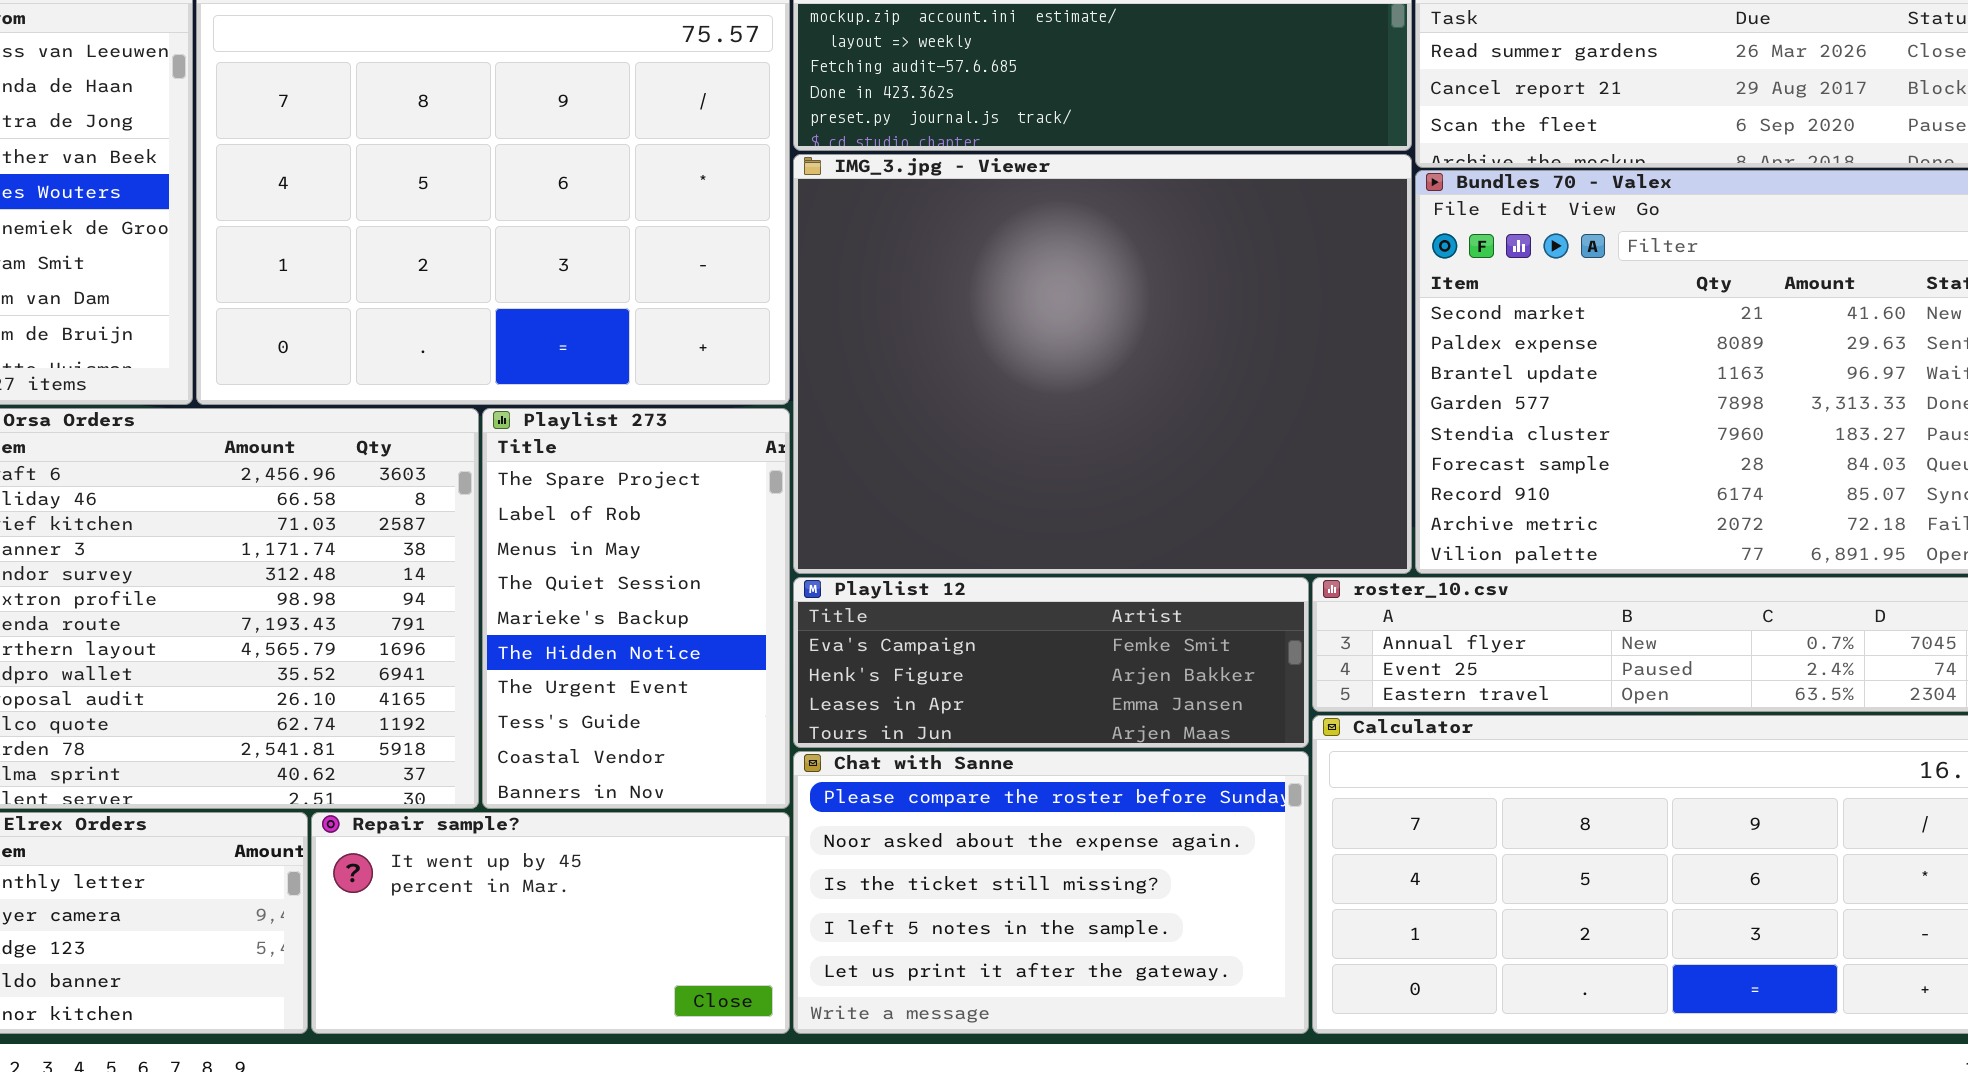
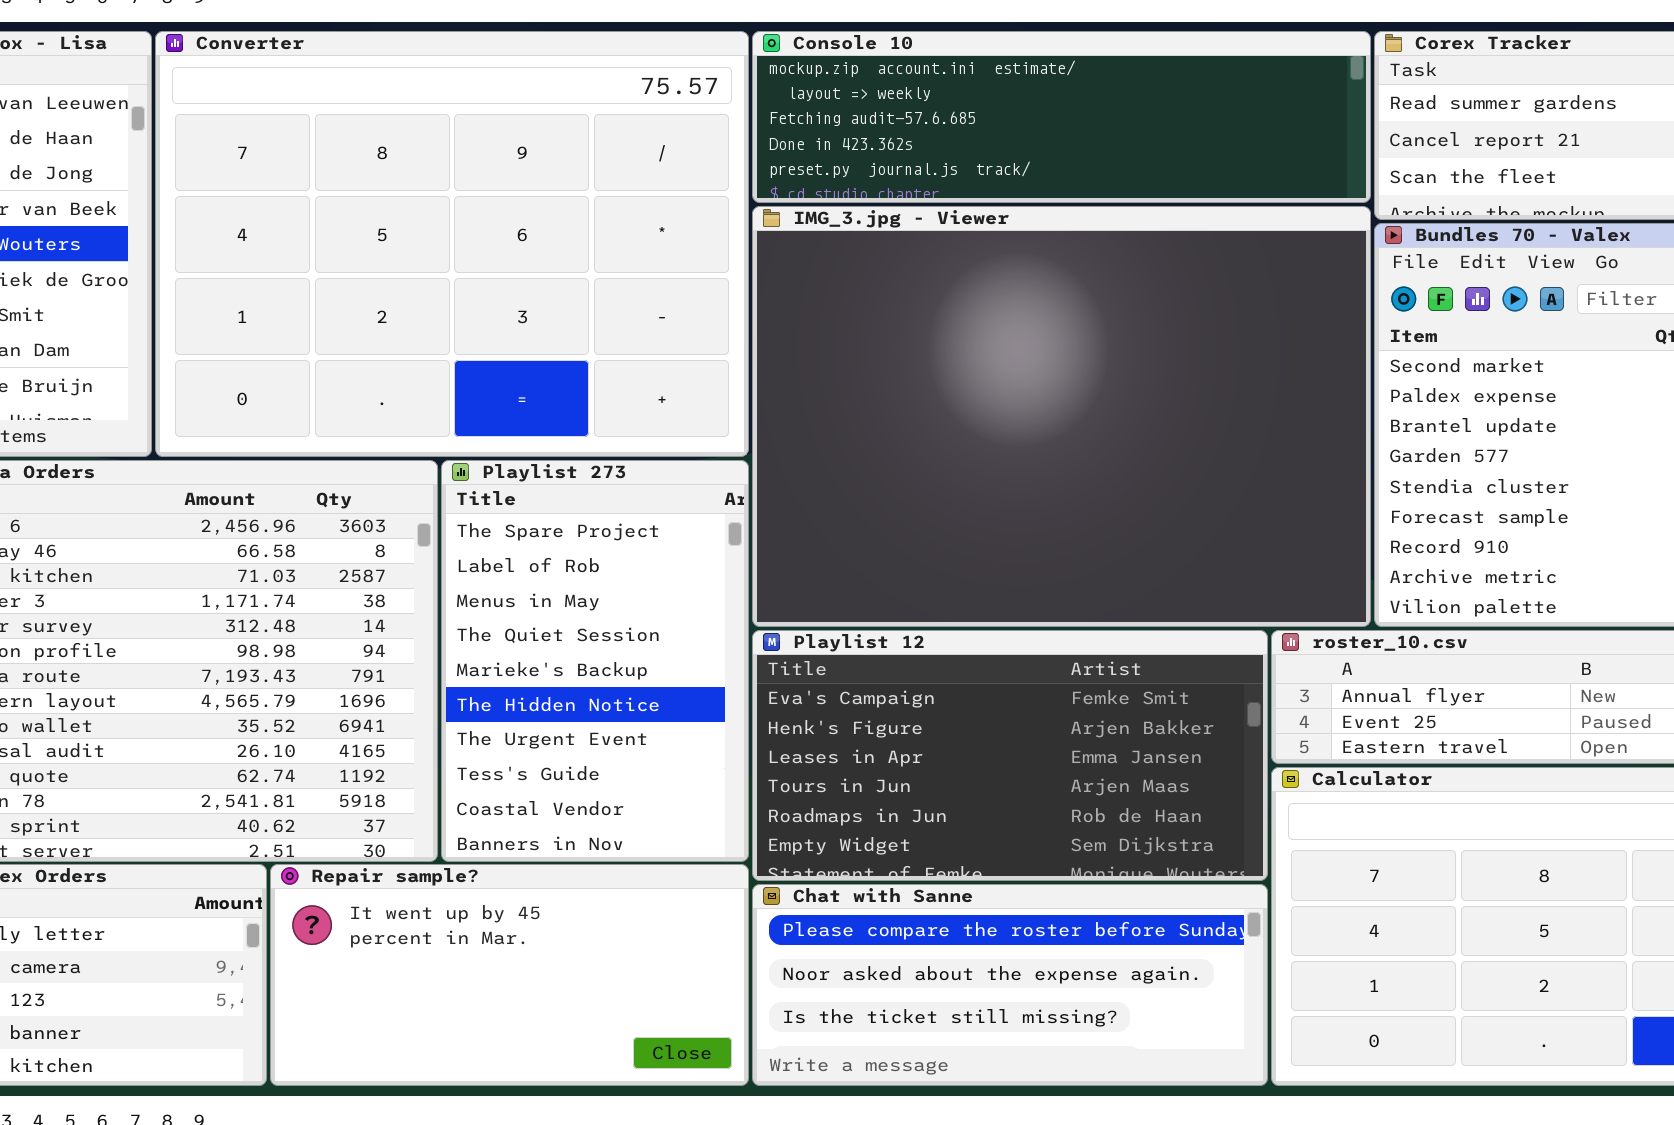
Playlist 12: [793,577,1309,748] -> [752,630,1268,881], resized
Chat with Sanne: [793,751,1309,1034] -> [752,884,1268,1086], resized

